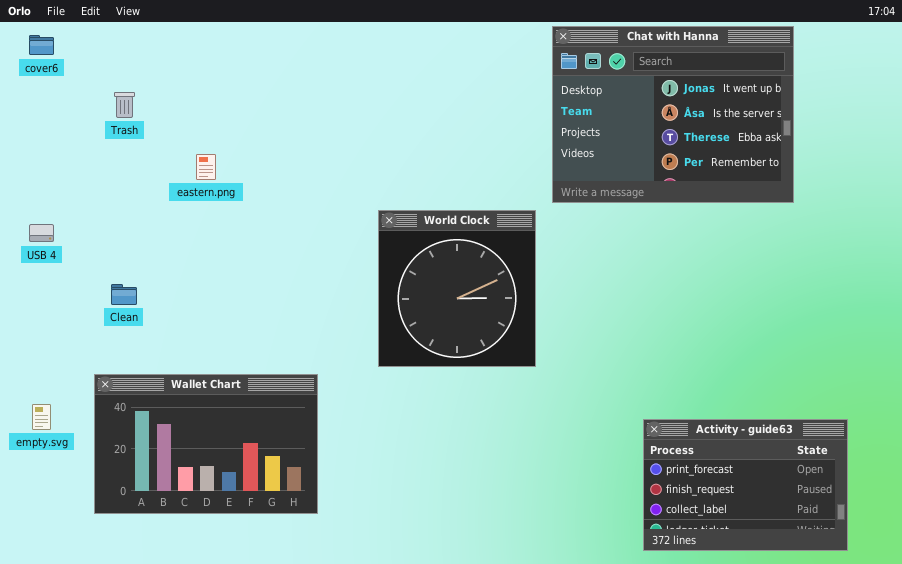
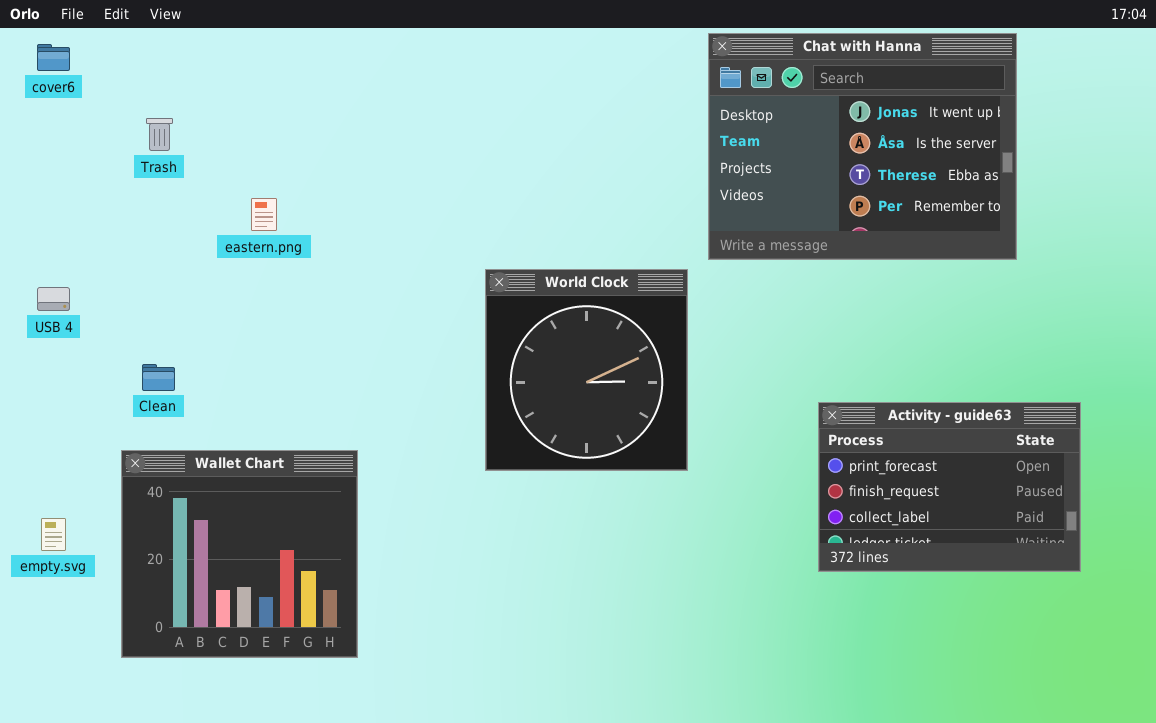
Wallet Chart: [94,374,318,514] -> [121,450,358,658], resized
Activity - guide63: [643,419,848,551] -> [818,402,1081,572], moved

